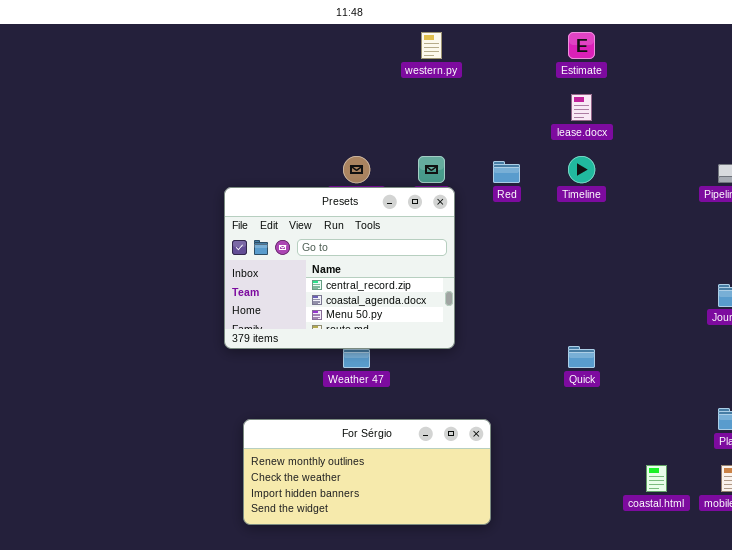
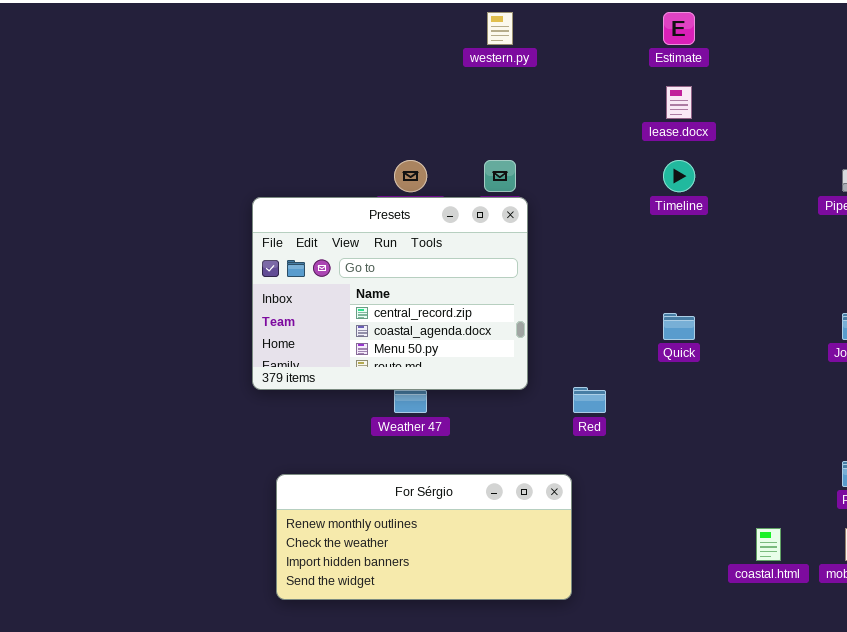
Red: [493,161,520,183] -> [573,387,606,413], moved
Quick: [568,346,595,368] -> [663,313,695,340], moved

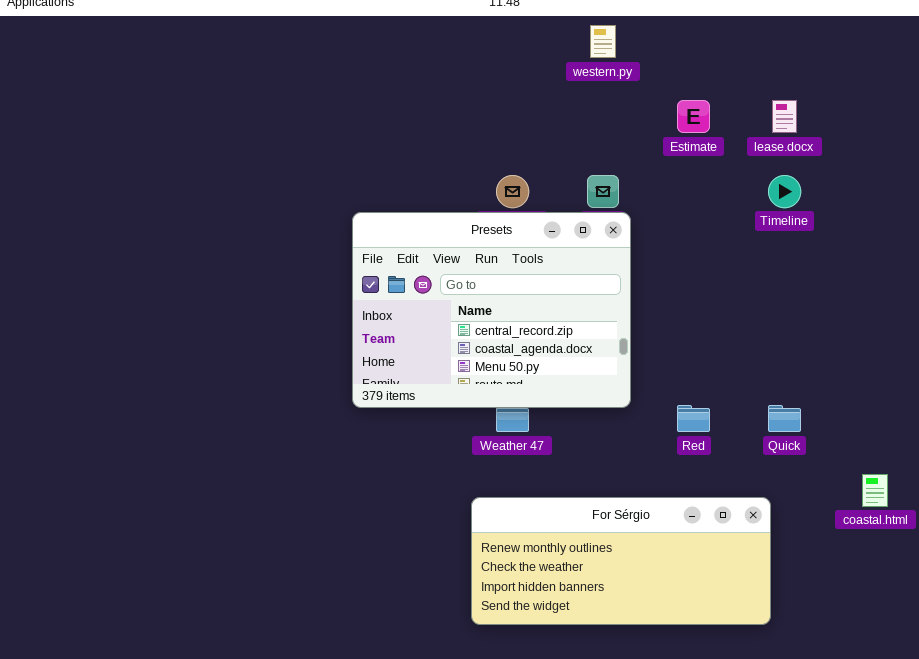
Estimate: [663,12,695,45] -> [677,100,710,133], moved
Quick: [663,313,695,340] -> [768,405,801,432], moved
For Sérgio: [276,474,572,600] -> [471,497,771,625], moved
coastal.html: [756,528,781,561] -> [862,474,888,507], moved

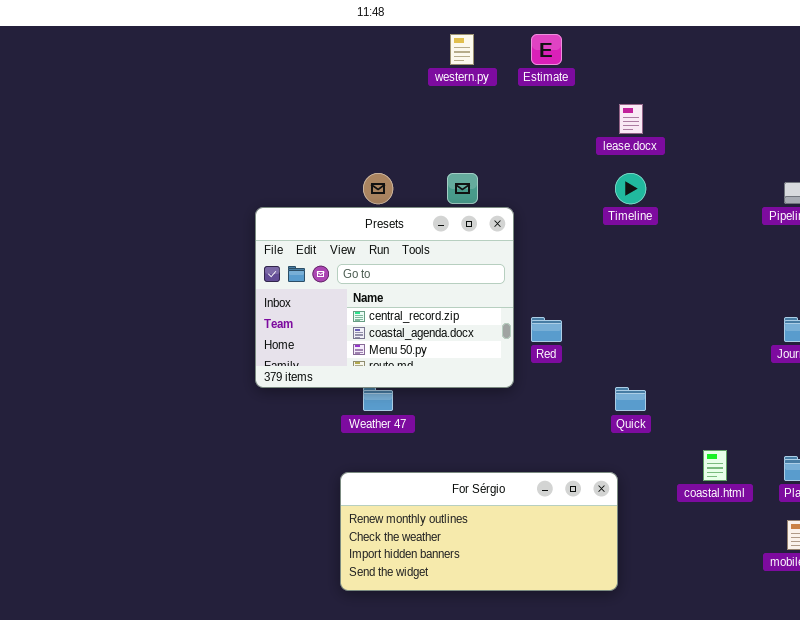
Estimate: [677,100,710,133] -> [531,34,562,65], moved
Presets: [352,212,631,408] -> [255,207,514,388], moved
Red: [677,405,710,432] -> [531,317,562,342], moved

